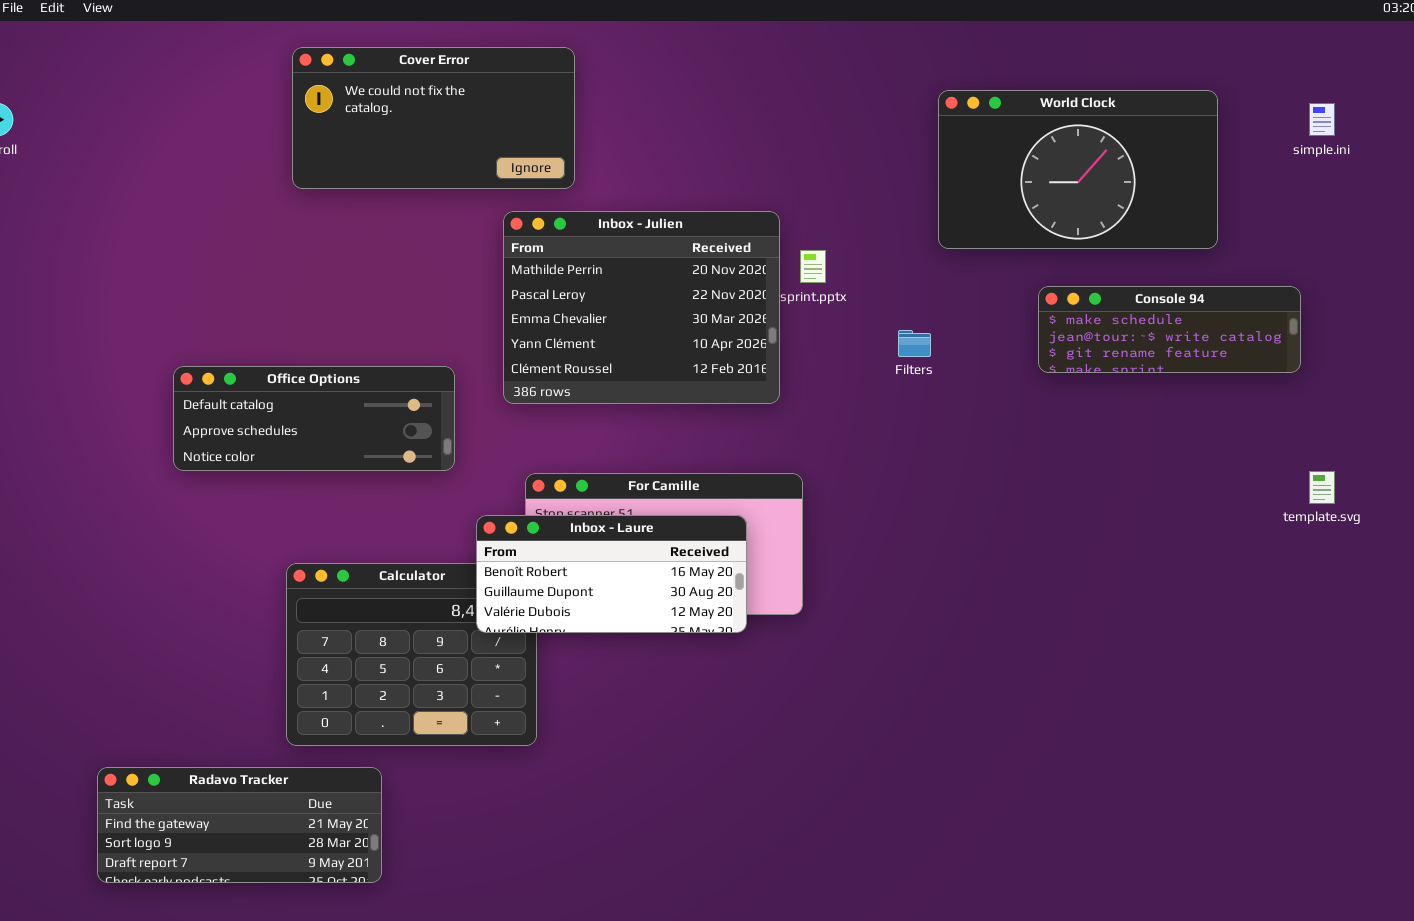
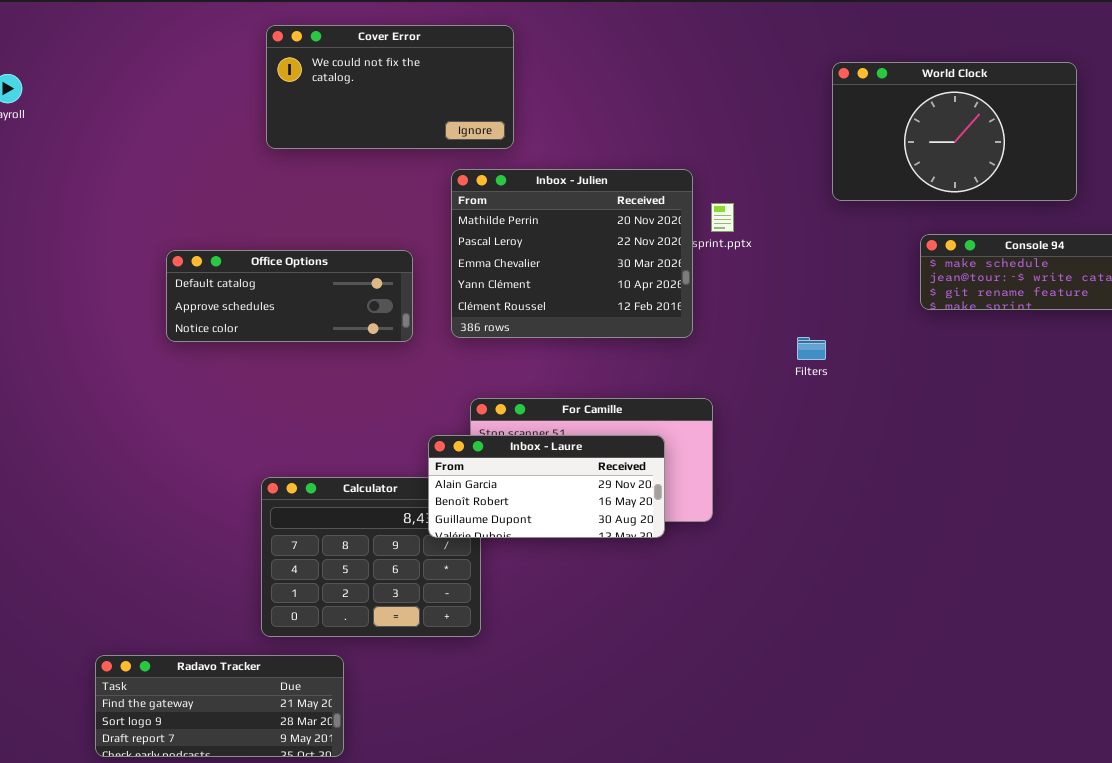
Filters: [898,330,931,357] -> [797,337,826,360], moved
Office Options: [173,366,455,471] -> [166,250,413,342], moved
Inbox - Laure: [476,515,747,633] -> [428,435,665,538], scrolled up 1 row

